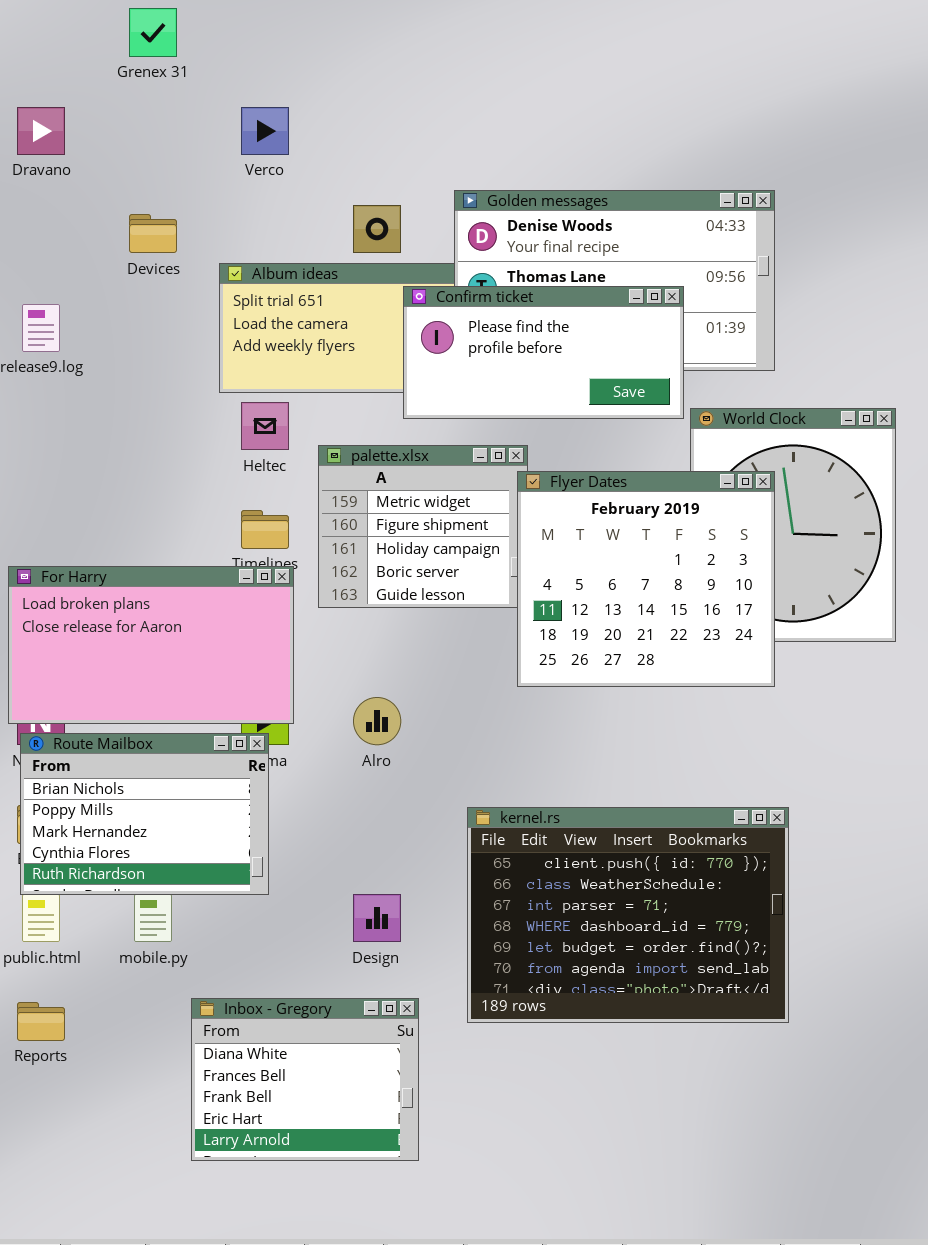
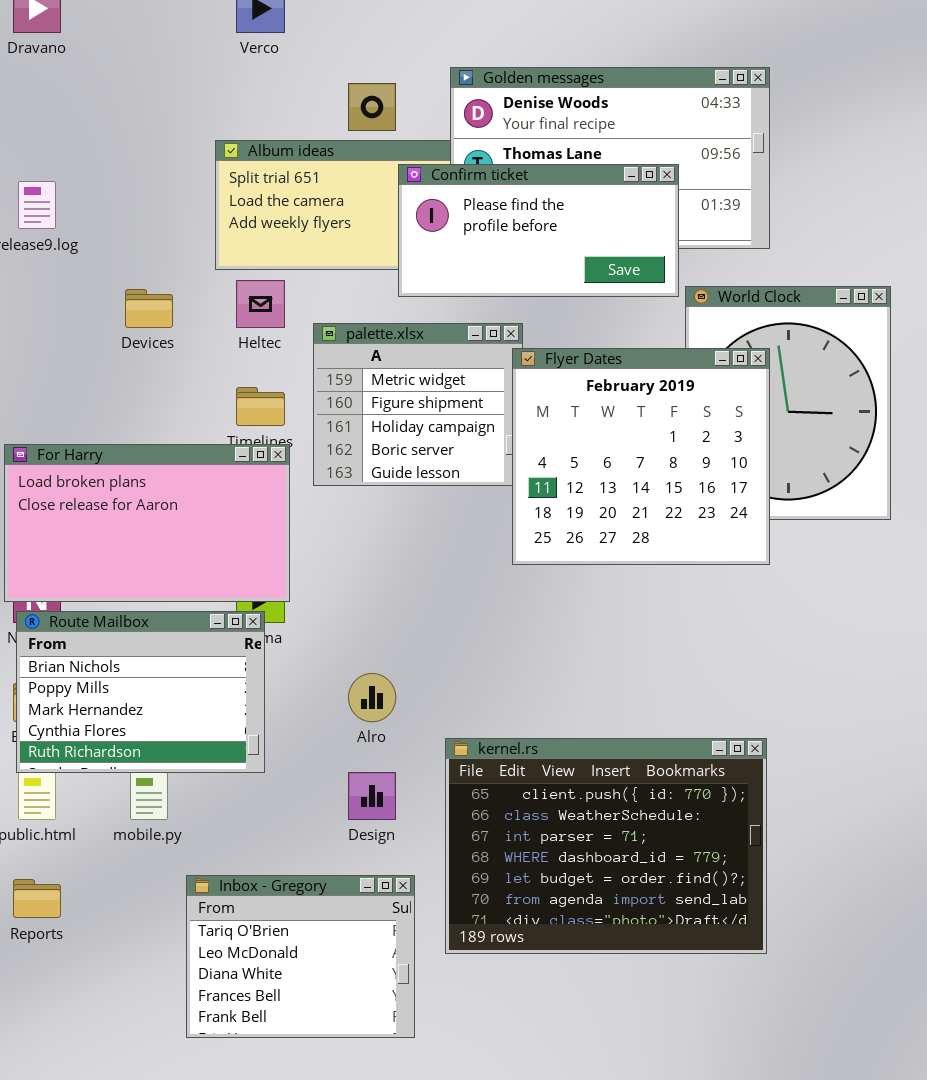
Devices: [129,214,177,253] -> [125,289,173,328], moved
Alro: [353,697,401,745] -> [348,673,396,722], moved
kernel.rs: [467,807,789,1023] -> [445,738,767,954], moved
Inbox - Gregory: [191,998,419,1161] -> [186,875,415,1038], scrolled up 2 rows

